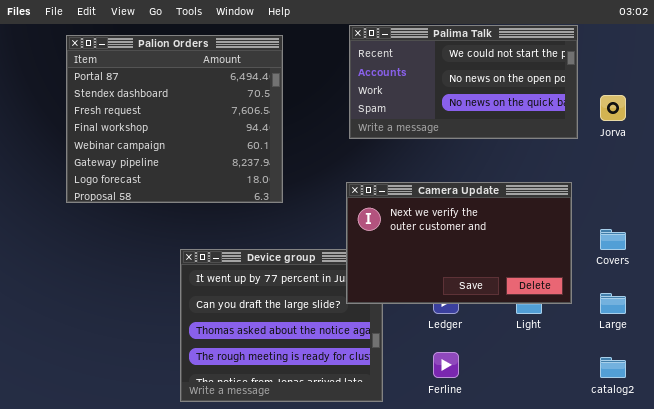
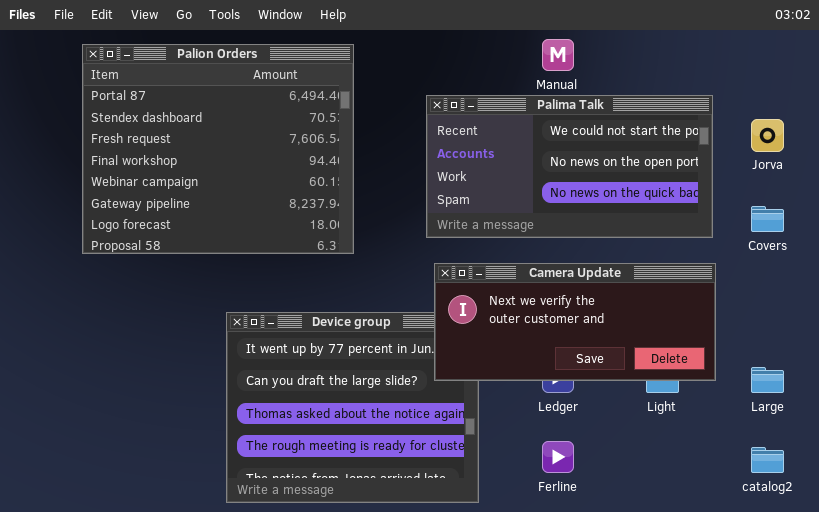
Palima Talk: [349,25,578,139] -> [426,95,713,238], moved
Camera Update: [346,182,572,304] -> [434,263,716,381], resized
Covers: [600,229,626,250] -> [751,206,784,232], moved

